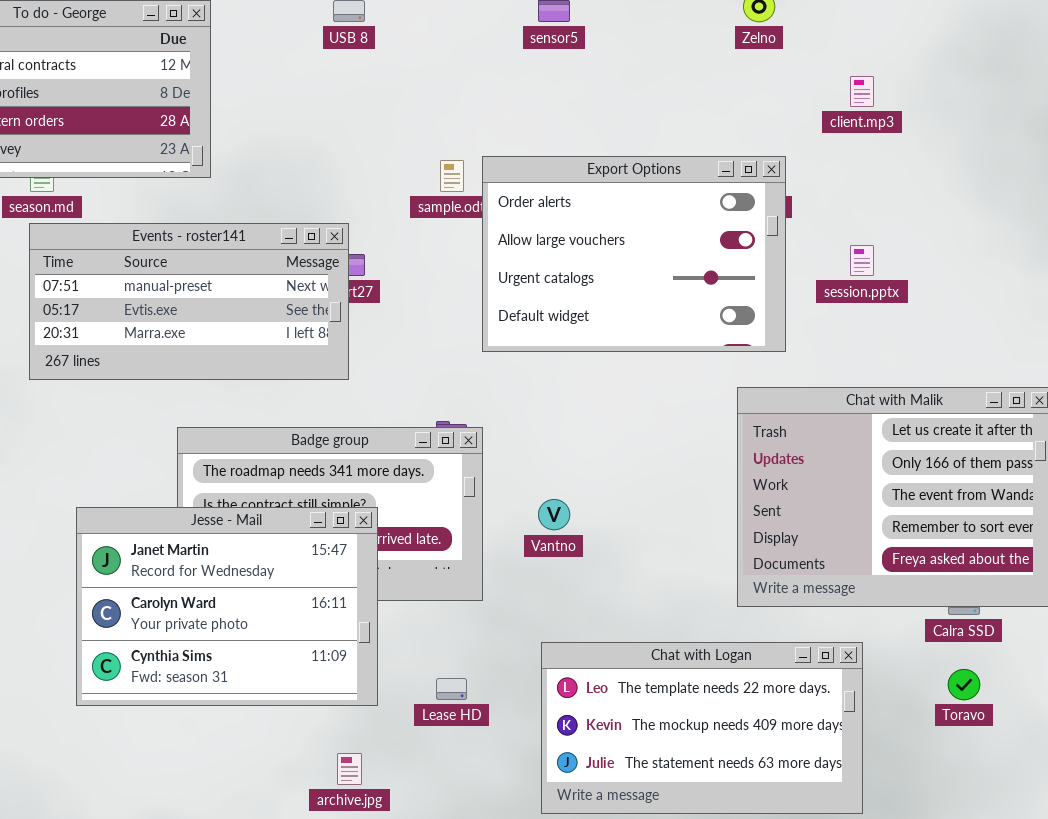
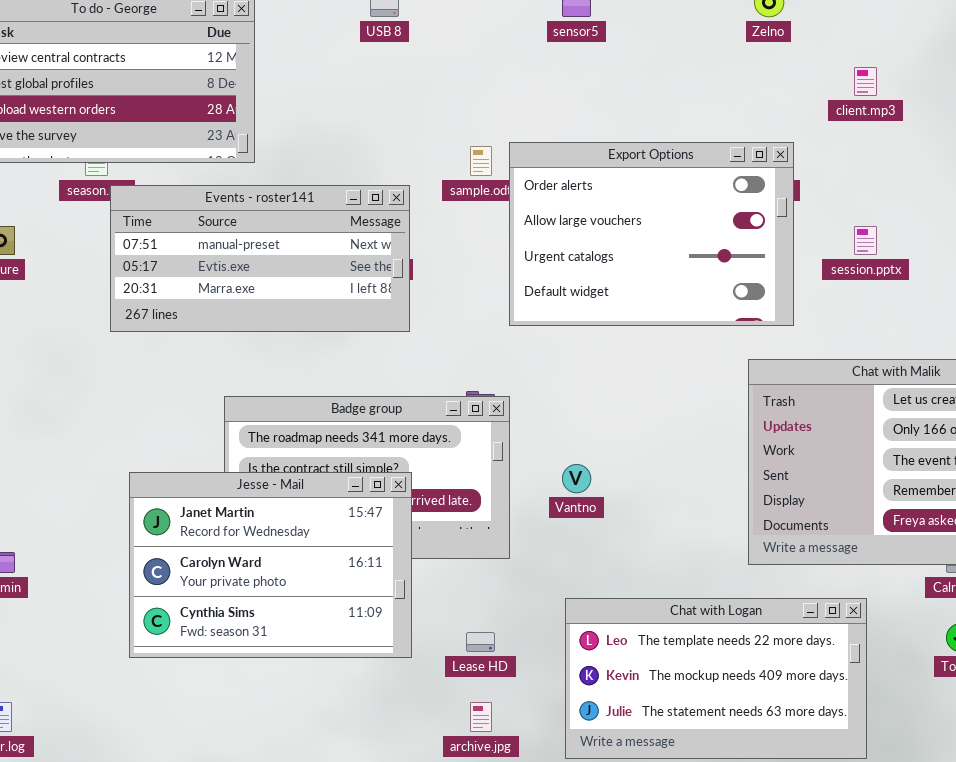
Events - roster141: [29,223,349,380] -> [110,185,410,332], moved
archive.jpg: [337,753,362,785] -> [470,702,492,732], moved

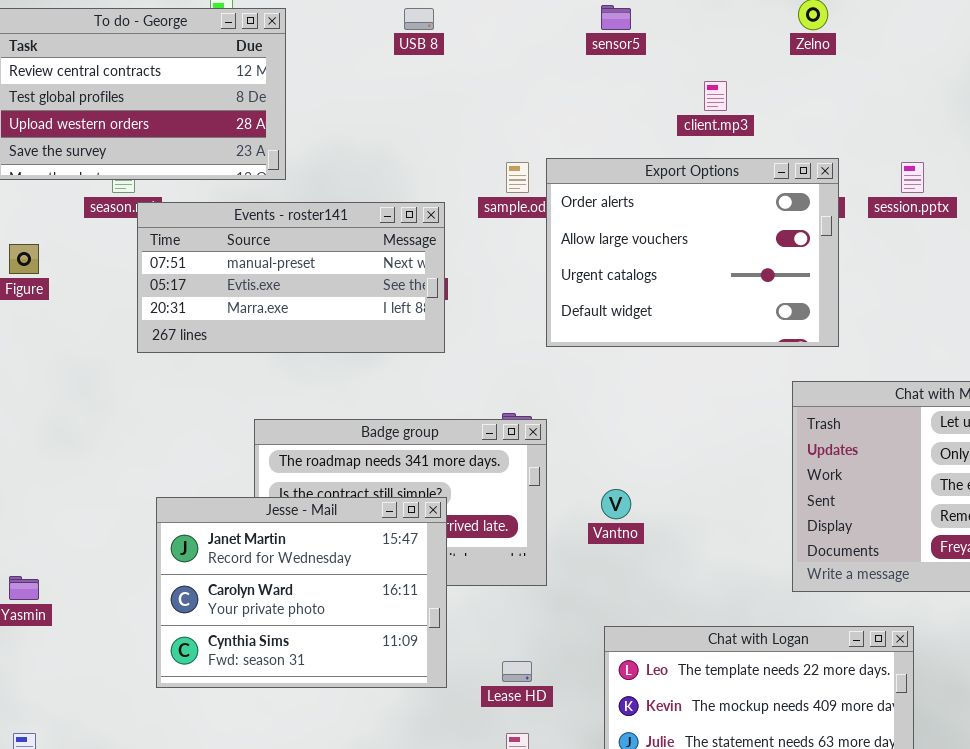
client.mp3: [854,67,877,96] -> [704,81,727,111], moved
session.pptx: [854,226,877,255] -> [901,162,924,193], moved

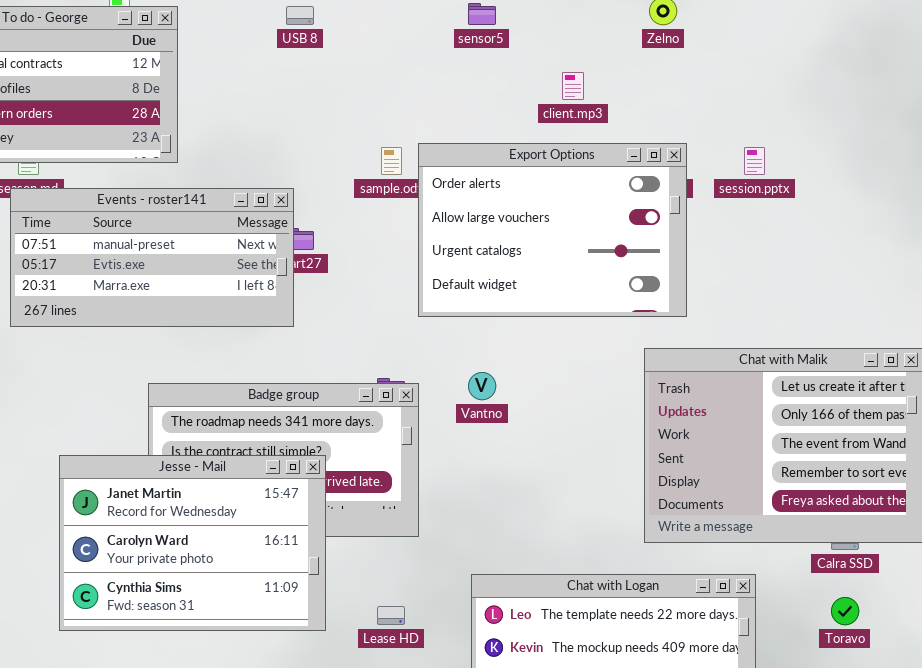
Events - roster141: [137,202,445,353] -> [10,188,294,327], moved
Vantno: [601,489,631,519] -> [468,372,496,400], moved

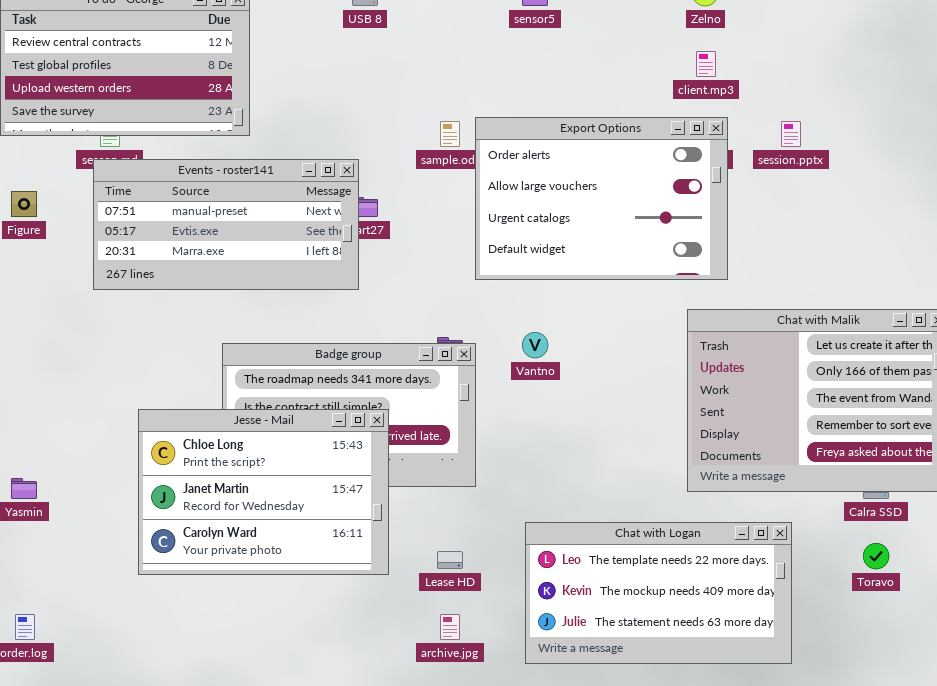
client.mp3: [562,72,584,100] -> [696,51,716,77], moved
Jesse - Mail: [59,455,326,631] -> [138,409,389,575], scrolled up 1 row

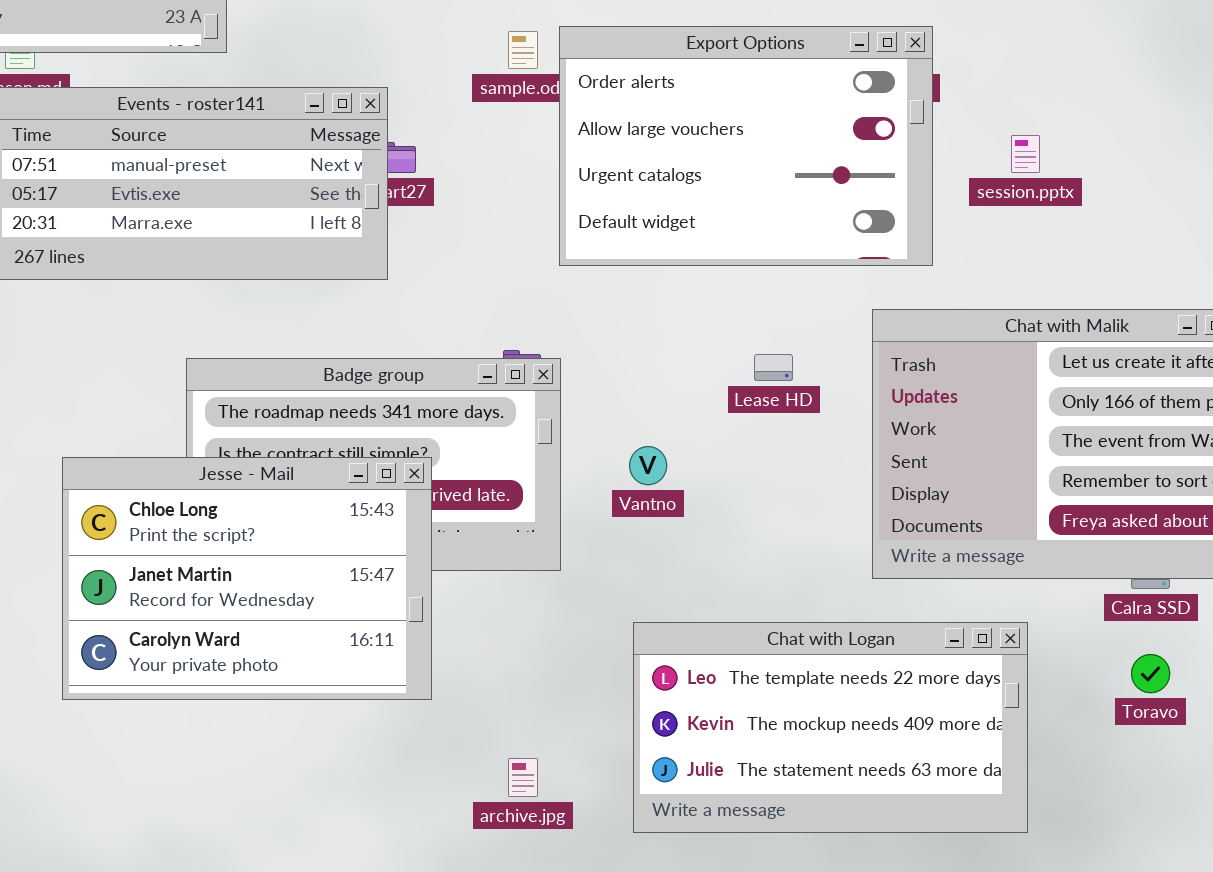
session.pptx: [781,121,801,147] -> [1011,135,1040,173], moved
Vantno: [522,332,548,358] -> [629,446,667,485], moved
Lease HD: [437,551,463,569] -> [754,354,793,381], moved

